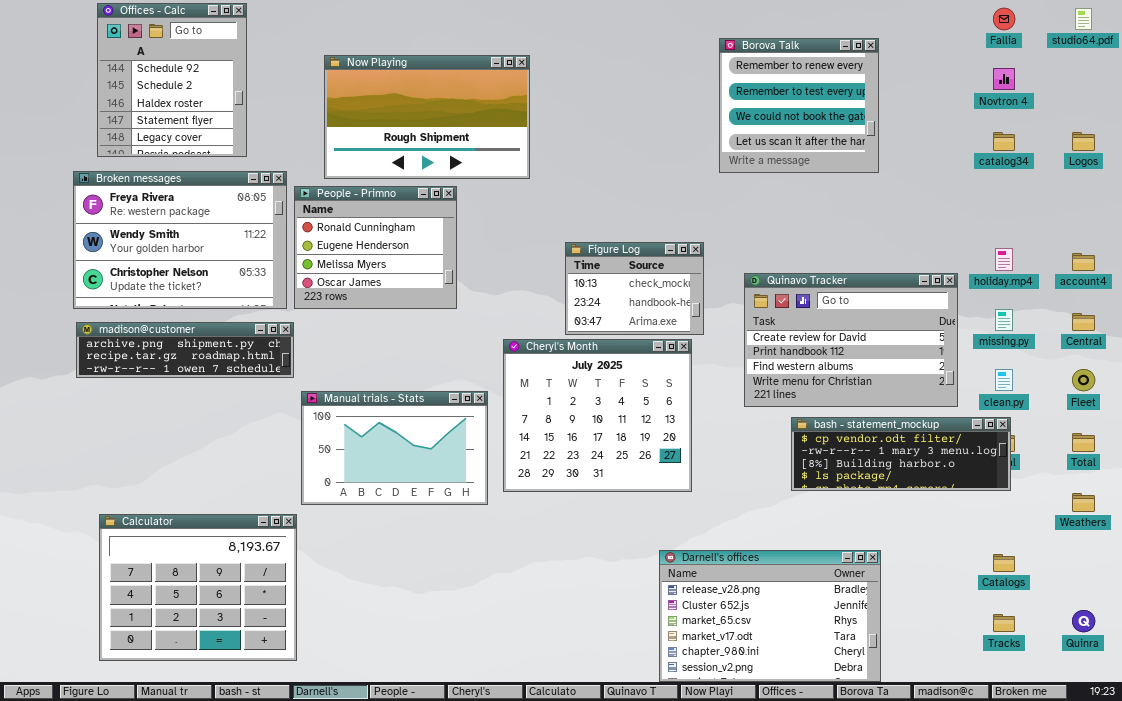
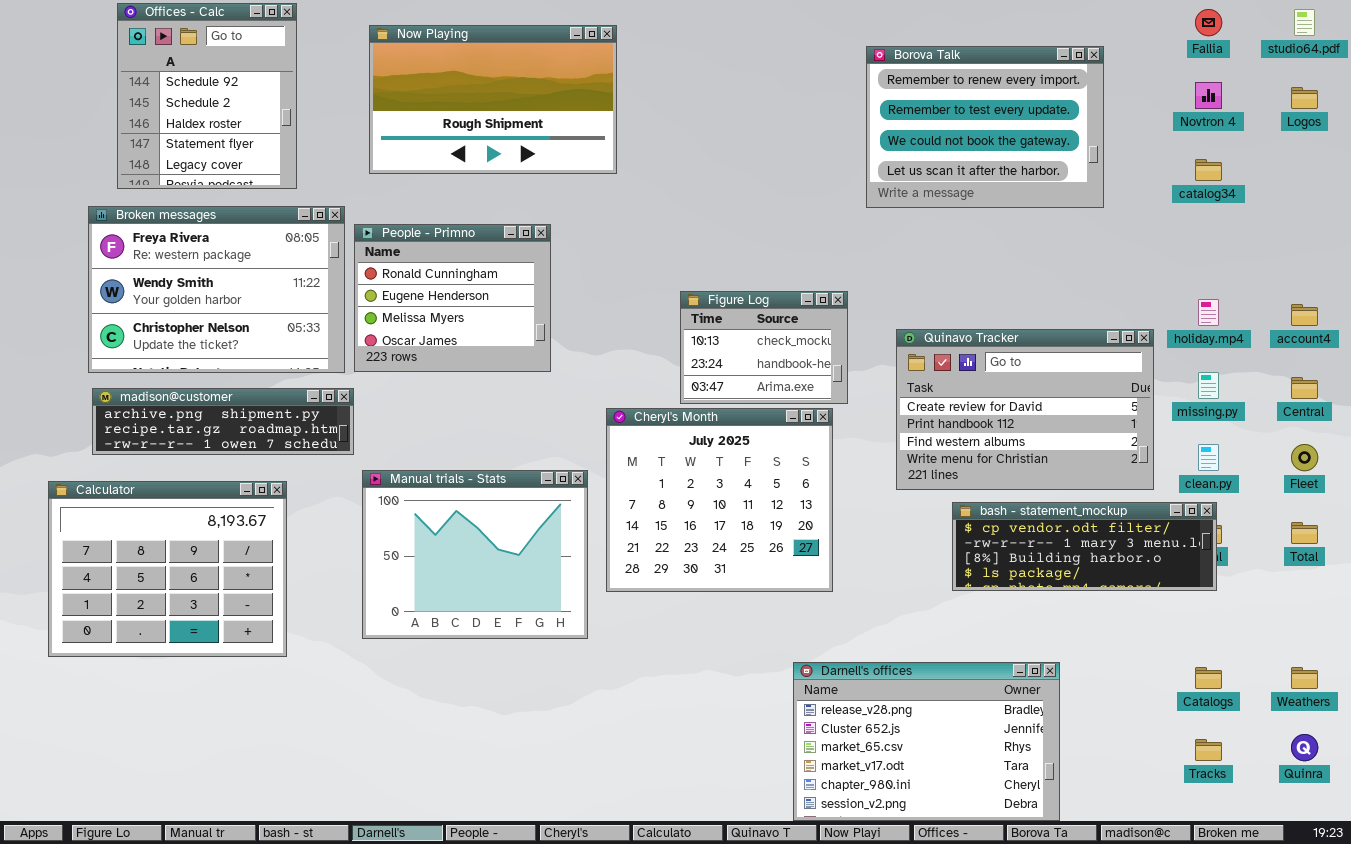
Borova Talk: [719,38,879,173] -> [866,46,1104,208], resized
Now Playing: [324,55,530,179] -> [369,25,617,174], moved
Logos: [1072,132,1095,151] -> [1291,87,1318,109], moved
Manual trials - Stats: [301,391,488,505] -> [362,470,588,639], resized
Weathers: [1072,493,1095,512] -> [1291,667,1318,689], moved
Calculator: [99,514,297,661] -> [48,481,287,657], moved

